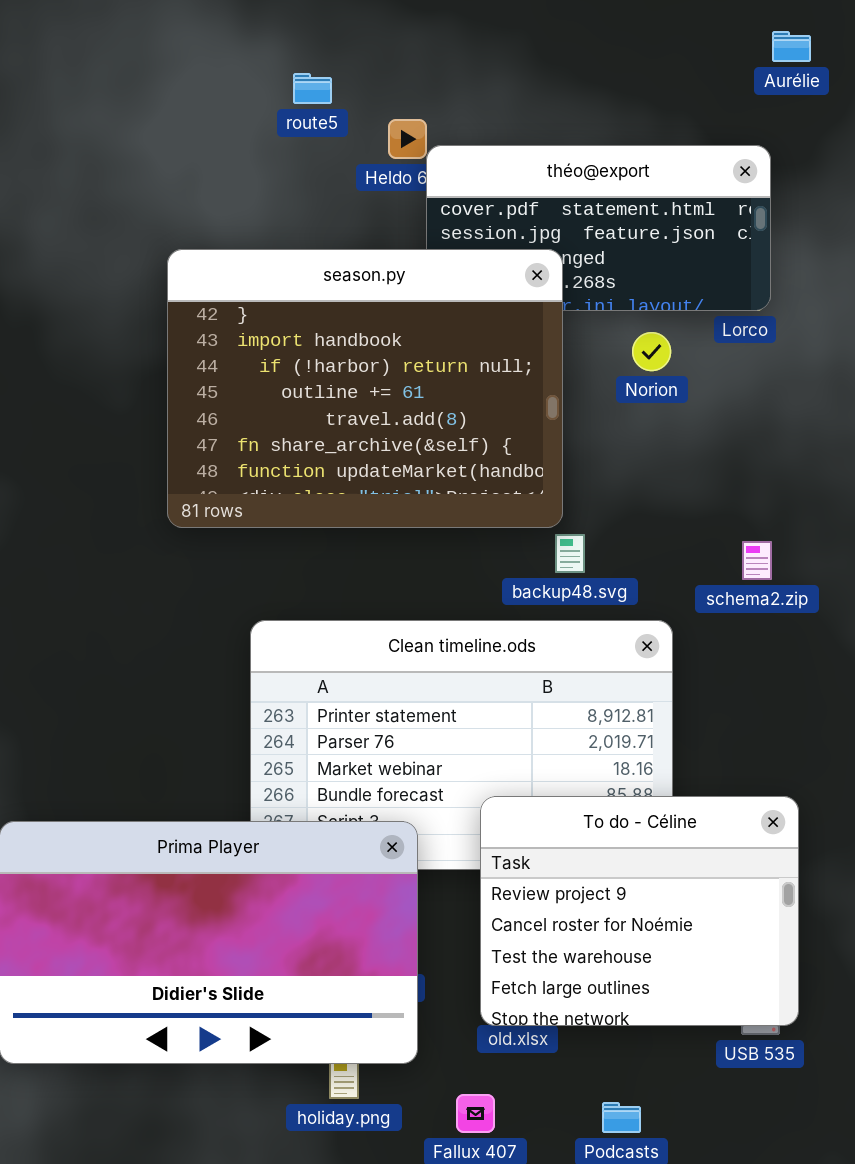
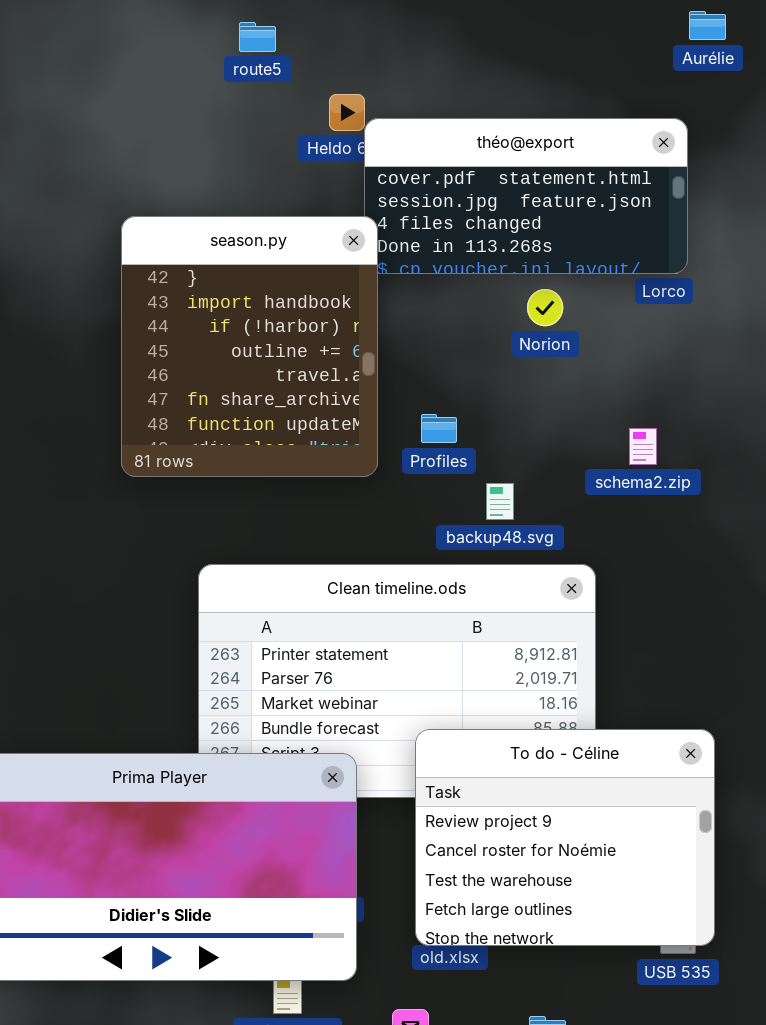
route5: [293,73,332,104] -> [239,22,276,52], moved
season.py: [167,249,563,528] -> [121,216,378,477], resized
Norion: [632,332,671,371] -> [527,289,563,326], moved
schema2.zip: [742,541,772,580] -> [629,428,657,465], moved

